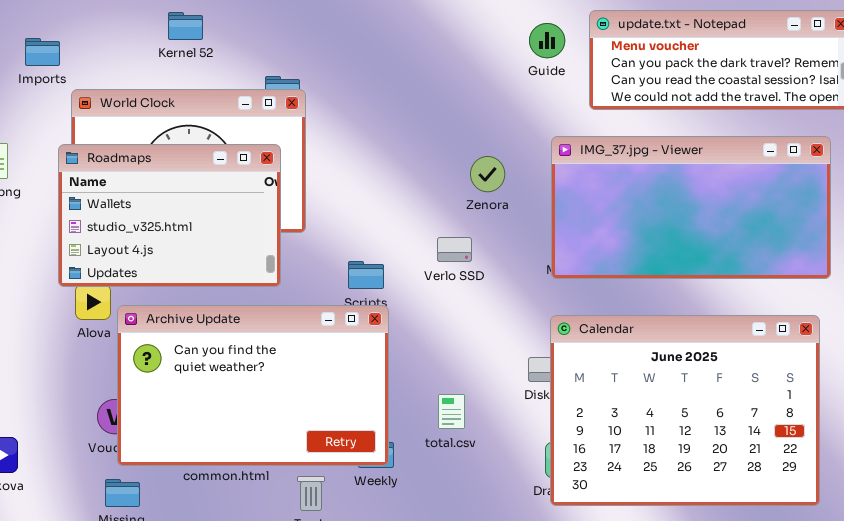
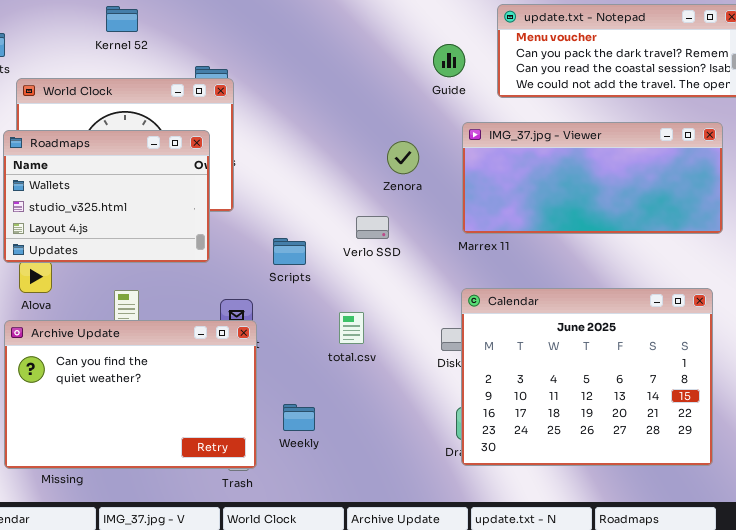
Guide: [529,23,565,58] -> [433,44,465,77], moved
IMG_37.jpg - Viewer: [551,136,831,279] -> [462,122,723,234], resized
Archive Update: [117,305,389,466] -> [4,320,257,469], moved
total.csv: [438,394,465,429] -> [339,312,364,344], moved

